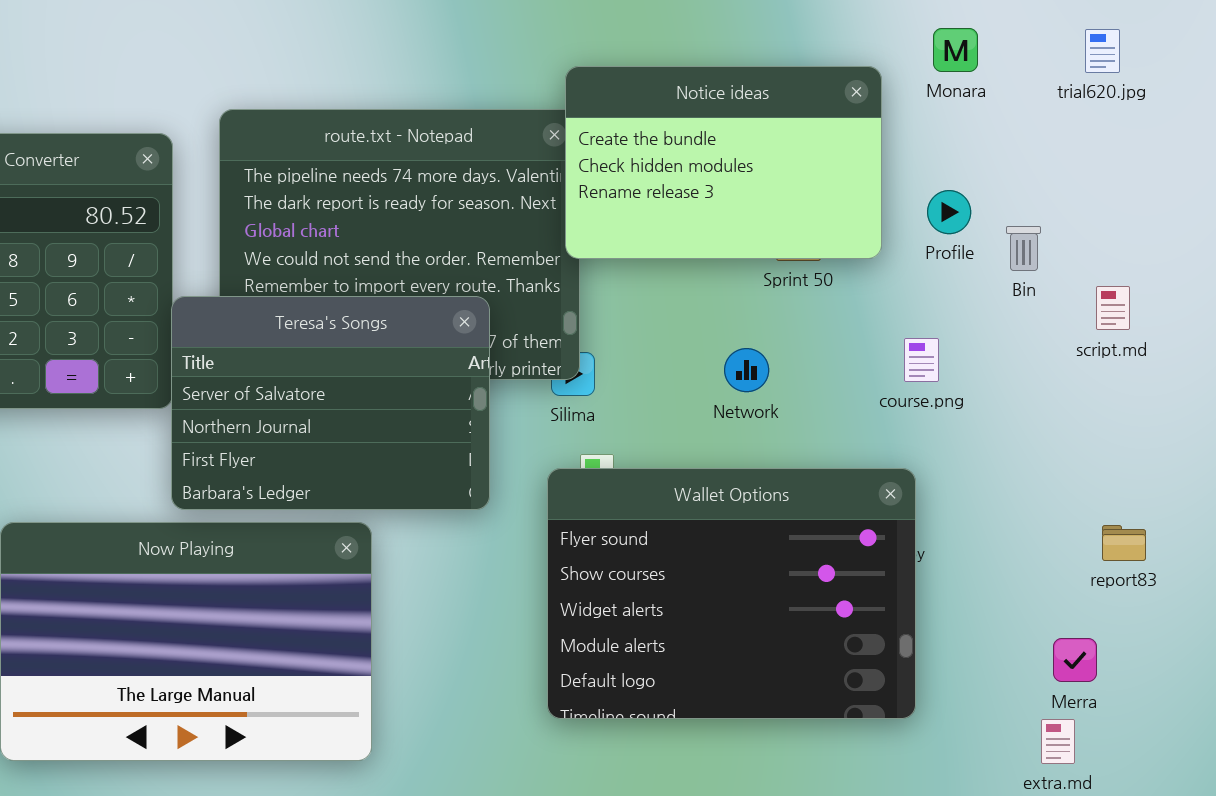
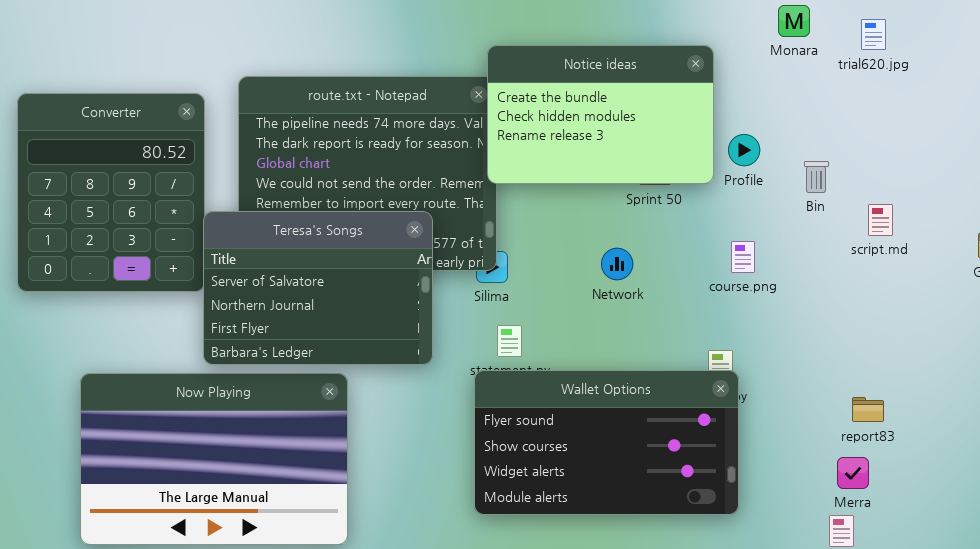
Monara: [933,28,978,72] -> [778,5,810,37], moved
Profile: [927,190,971,234] -> [728,134,760,166], moved
Wallet Options: [547,468,916,719] -> [474,370,739,515], resized
report83: [1102,525,1146,561] -> [852,397,884,422], moved

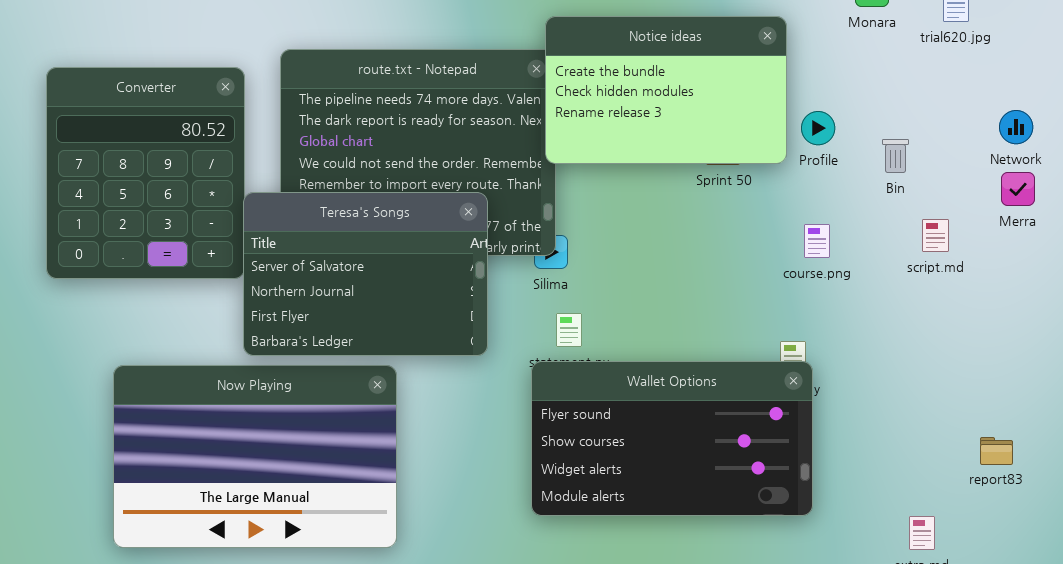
script.md: [868,204,893,236] -> [922,219,949,252], moved
Network: [601,248,633,280] -> [999,110,1033,144], moved
report83: [852,397,884,422] -> [980,437,1013,465], moved
Merra: [837,457,869,489] -> [1001,172,1035,206], moved

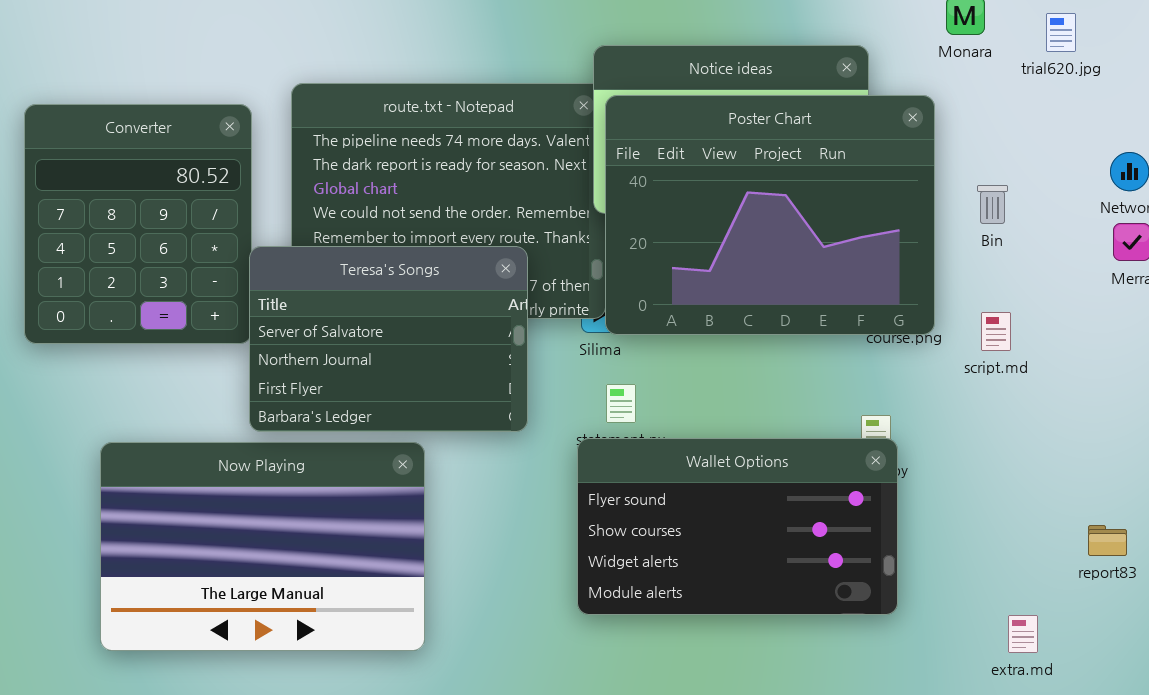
Poster Chart: none -> [605,95,935,335], opened
script.md: [922,219,949,252] -> [981,312,1011,351], moved

